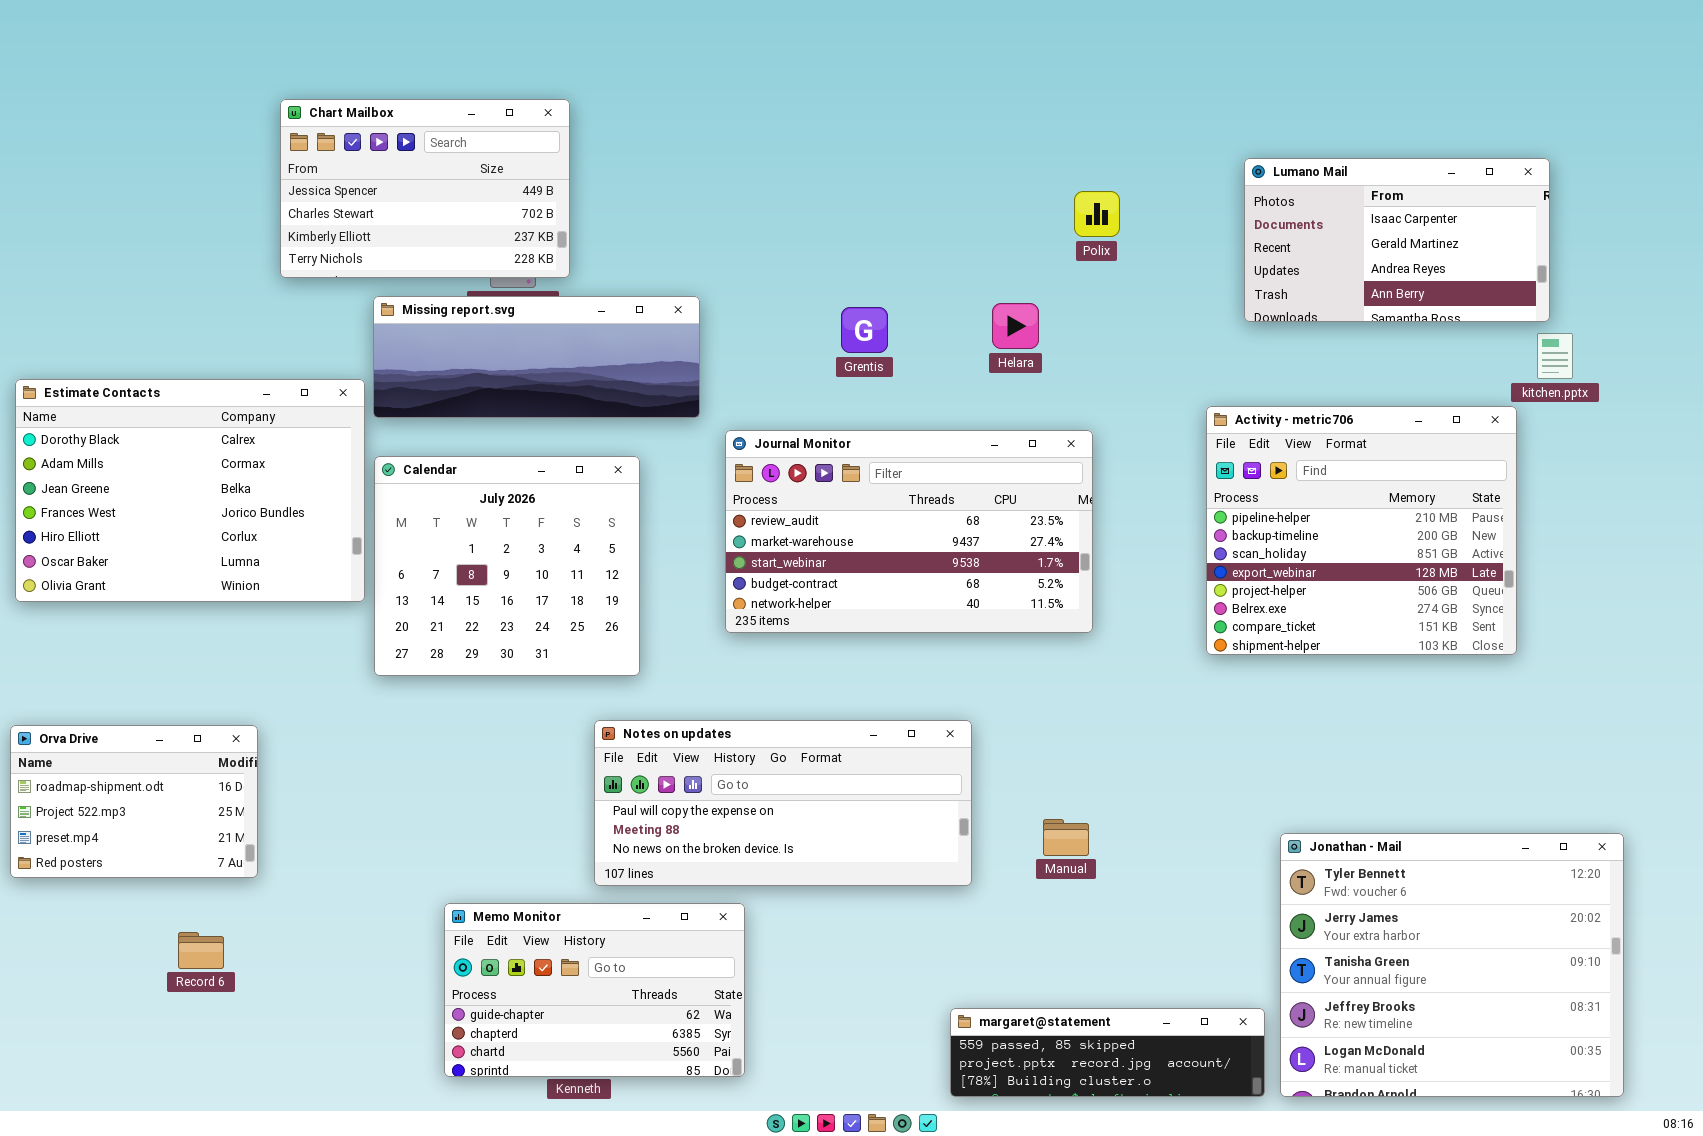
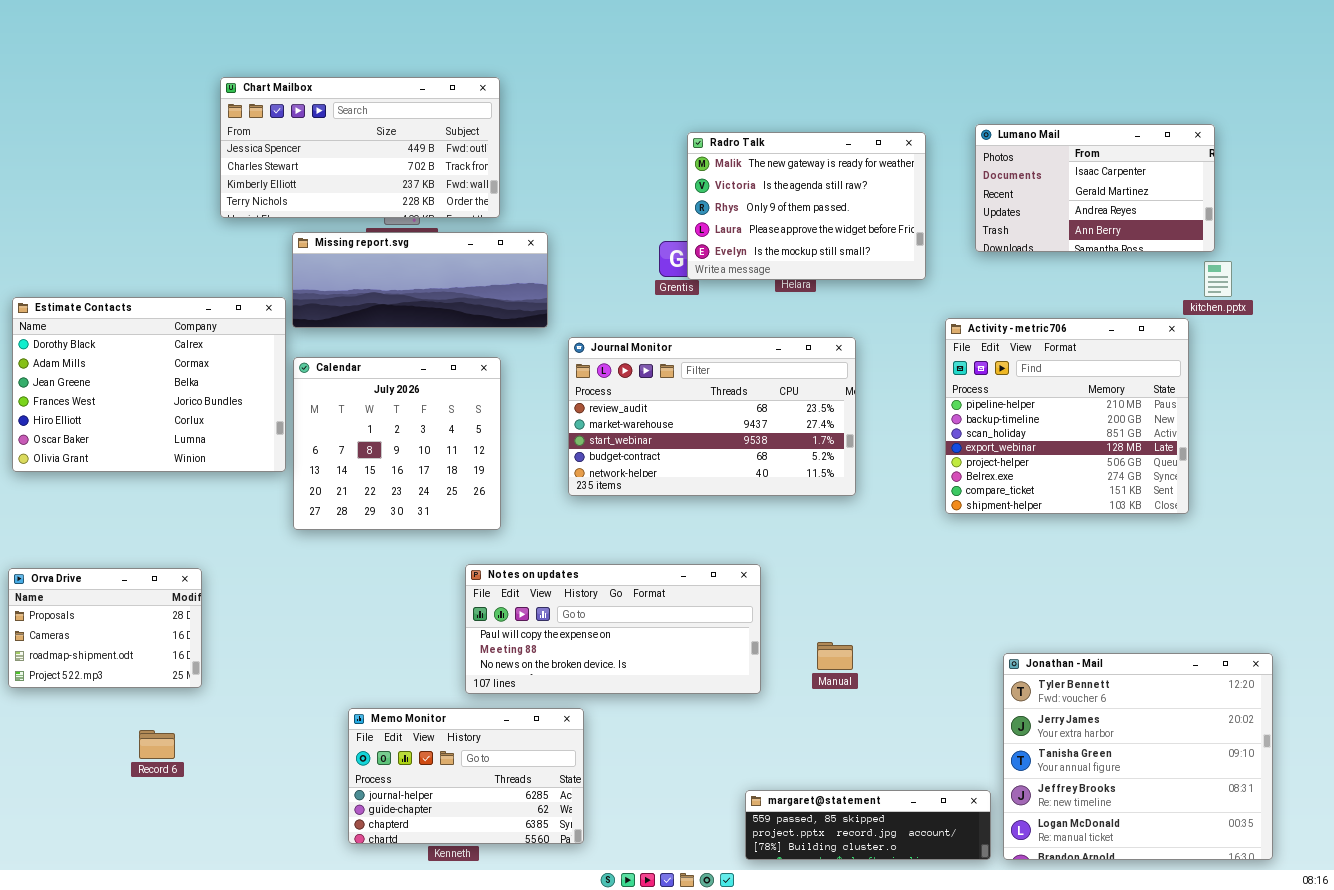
Chart Mailbox: [280,99,570,278] -> [220,77,500,218], resized
Radro Talk: none -> [687,132,926,280], opened
Orva Drive: [10,725,258,878] -> [8,568,202,688], scrolled up 2 rows
Memo Monitor: [444,903,745,1077] -> [348,708,584,844], scrolled up 1 row

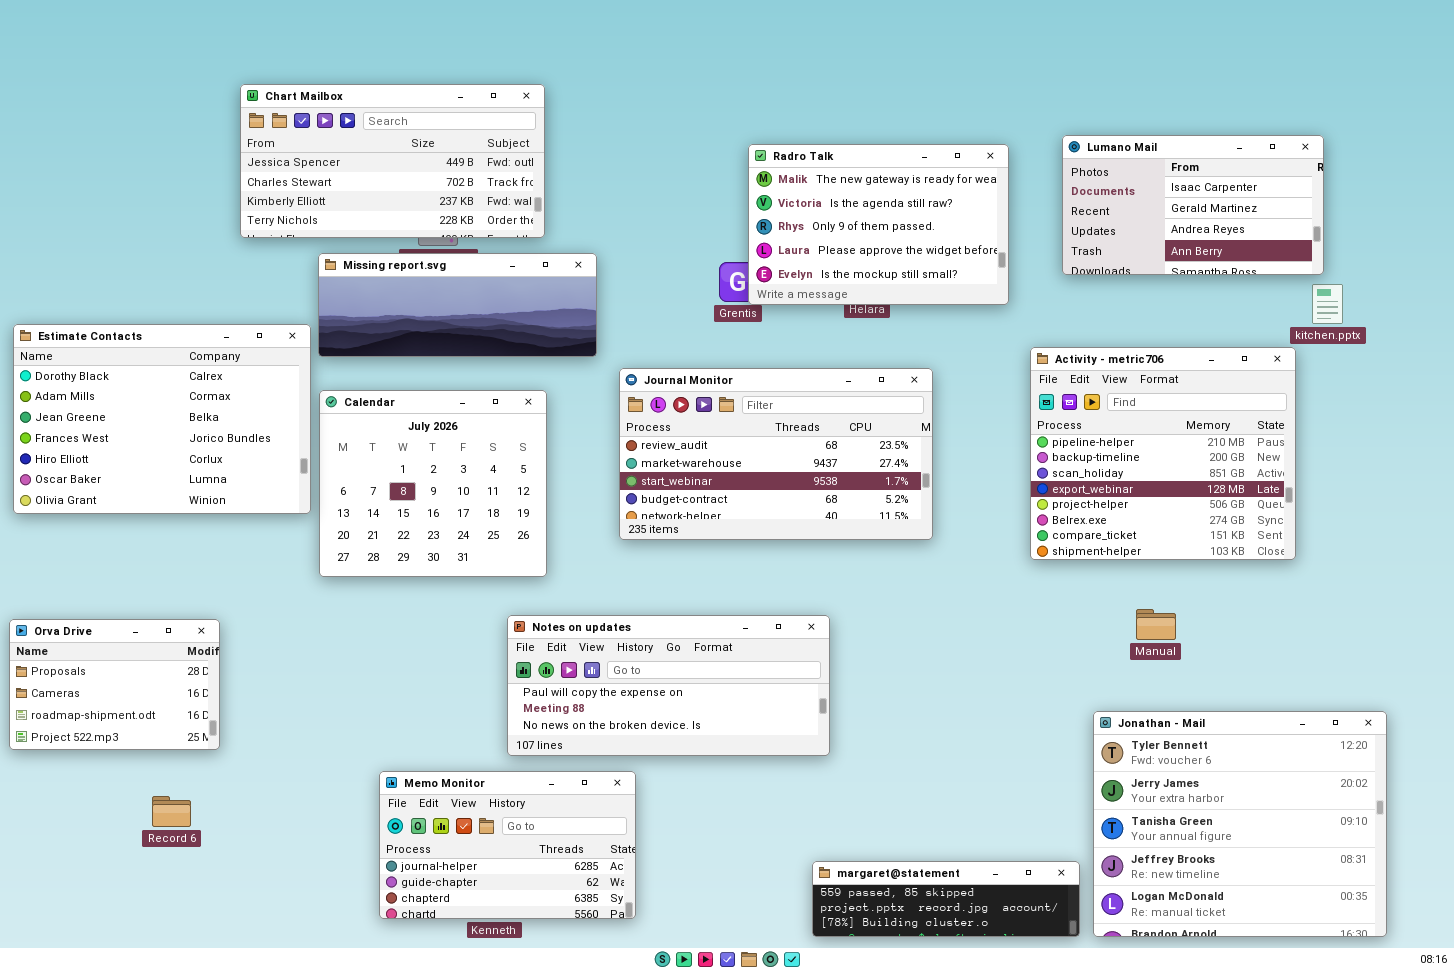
Manual: [817,642,853,670] -> [1136,609,1176,640], moved

